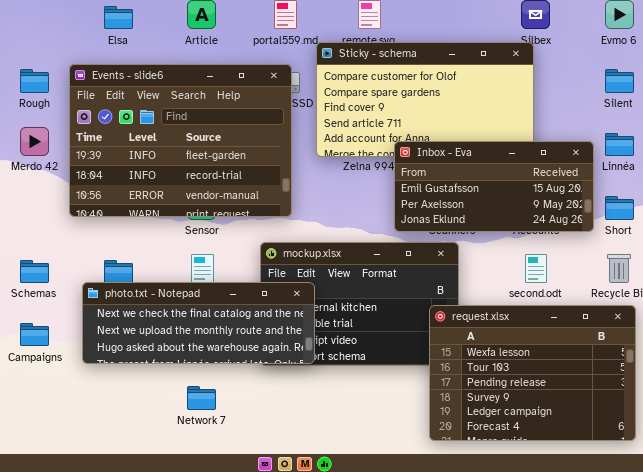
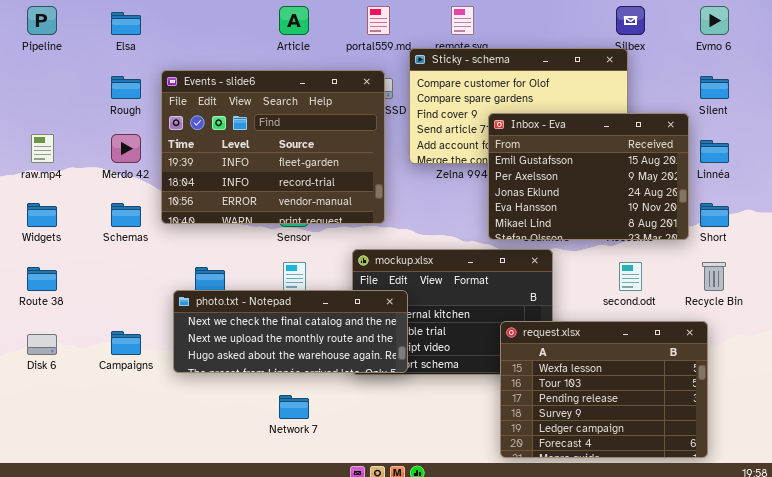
Elsa: [104,6,133,29] -> [111,12,141,35], moved
Inbox - Eva: [394,141,594,232] -> [488,113,689,240], resized
Schemas: [20,260,49,283] -> [111,203,141,227], moved
request.xlsx: [429,305,636,441] -> [500,321,708,458], moved

